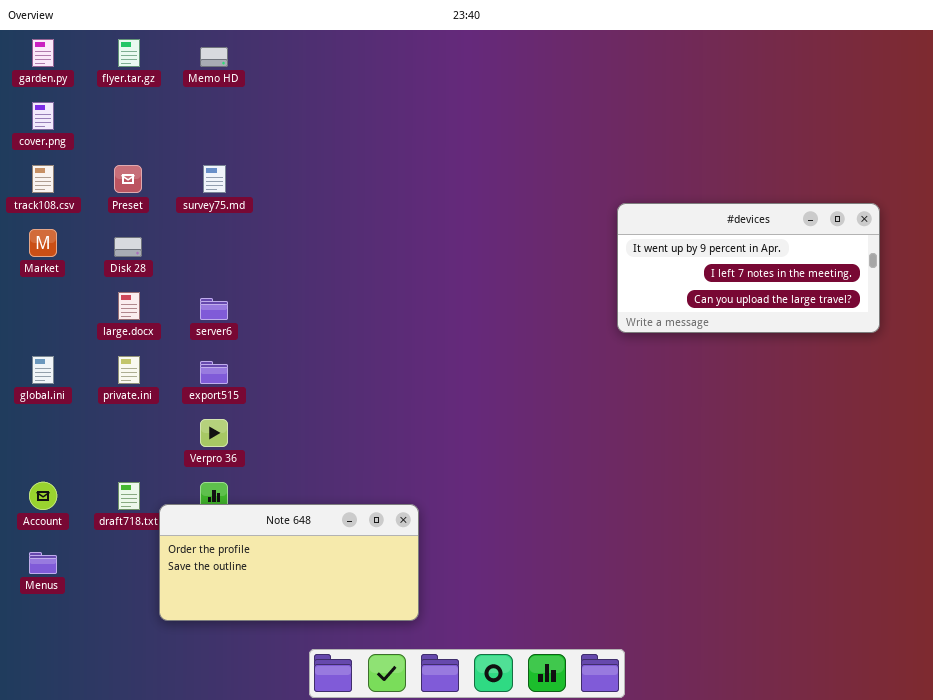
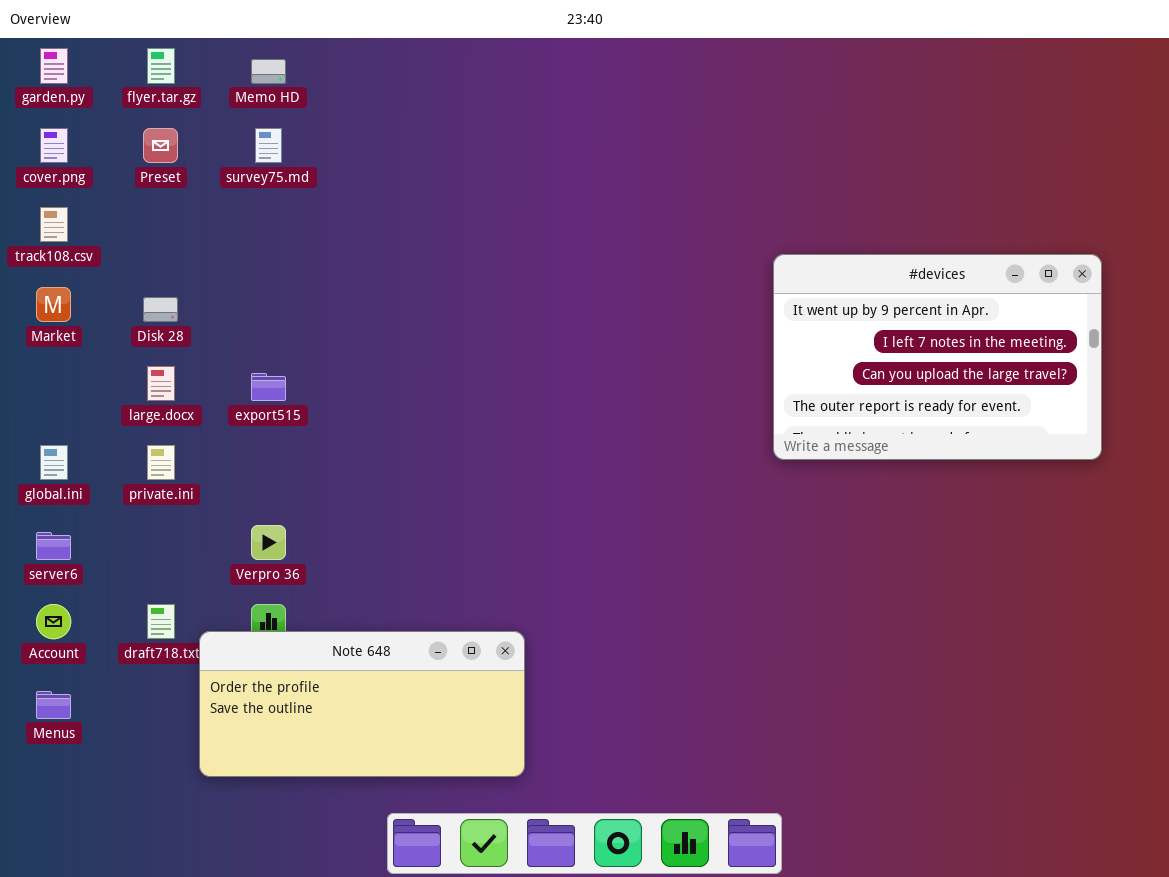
Preset: [114,165,142,193] -> [143,128,178,163], moved
survey75.md: [203,165,226,193] -> [255,128,282,163], moved
#devices: [617,203,880,333] -> [773,254,1102,460], resized
server6: [200,298,228,320] -> [36,532,71,560], moved
export515: [200,361,228,384] -> [251,373,286,401], moved

